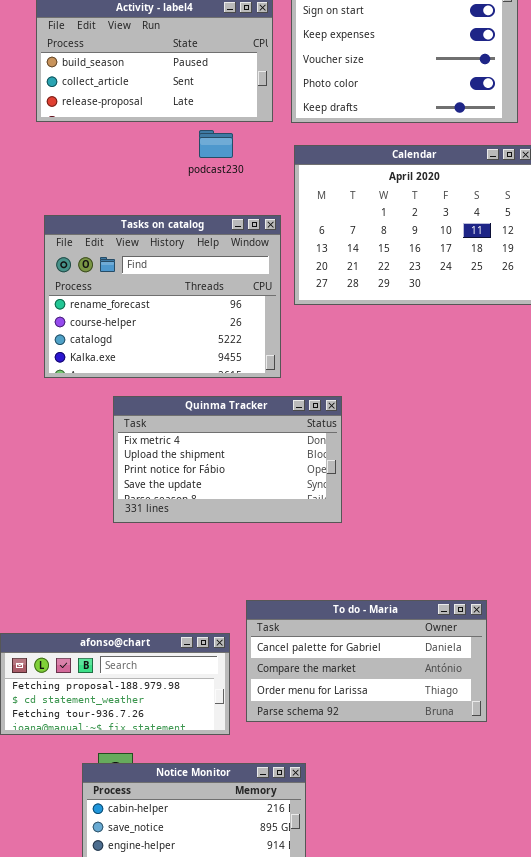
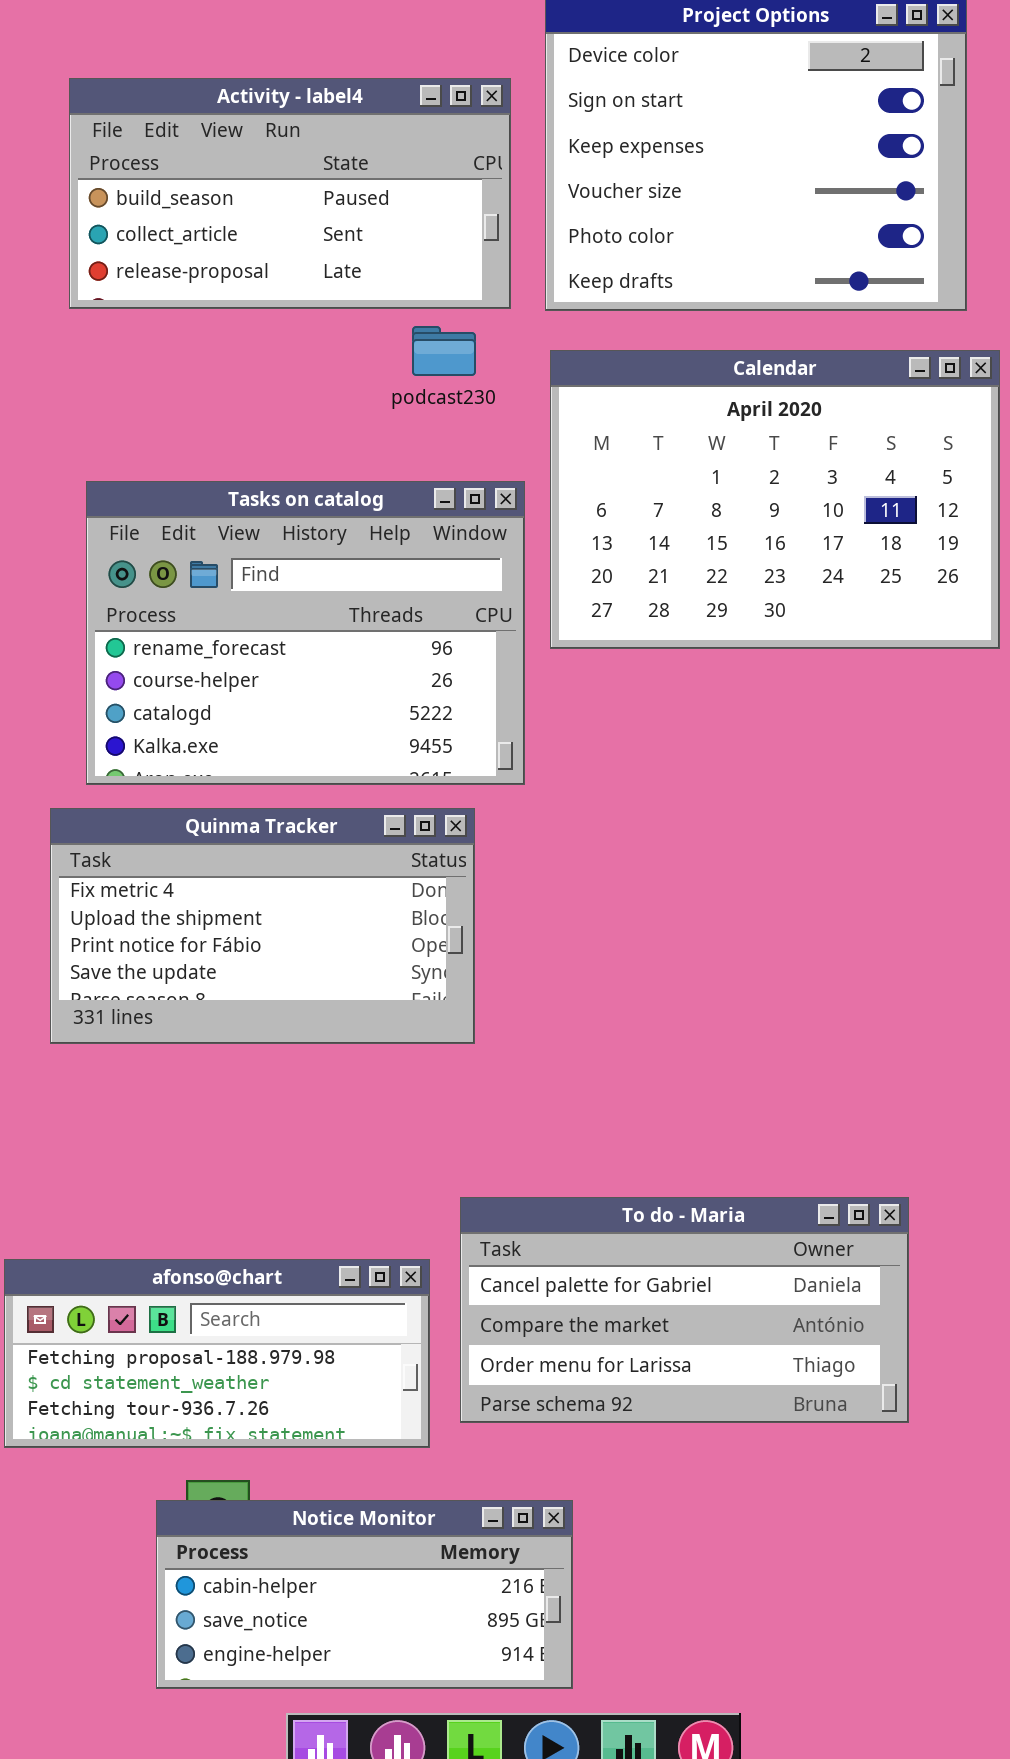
podcast230: [199,130,233,158] -> [412,326,476,376], moved
Quinma Tracker: [113,396,342,523] -> [50,808,475,1044], moved

